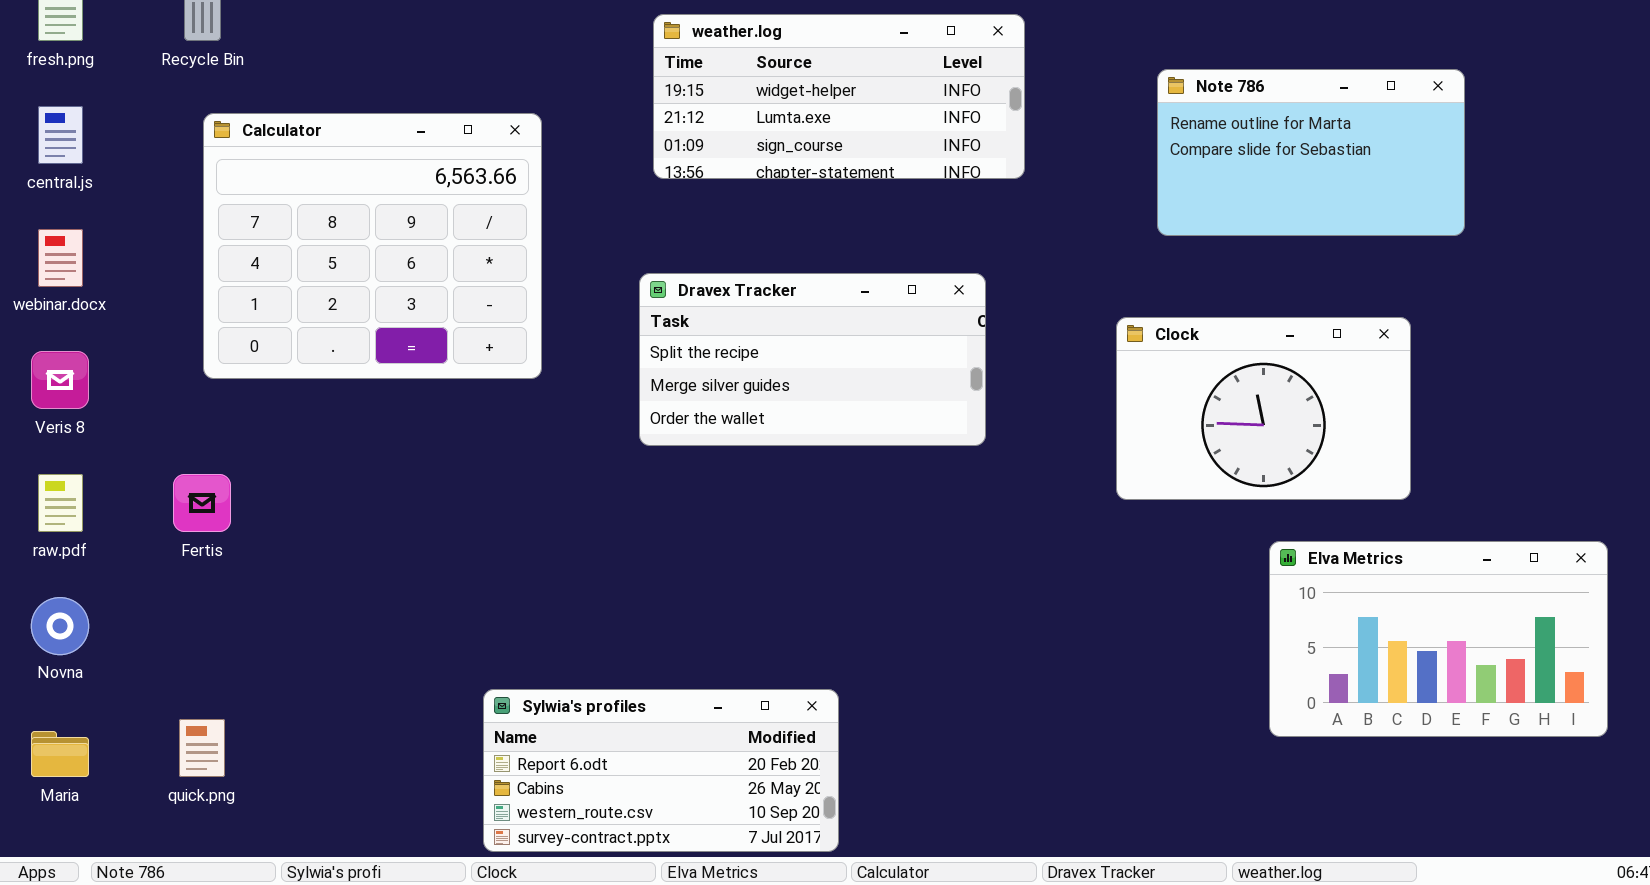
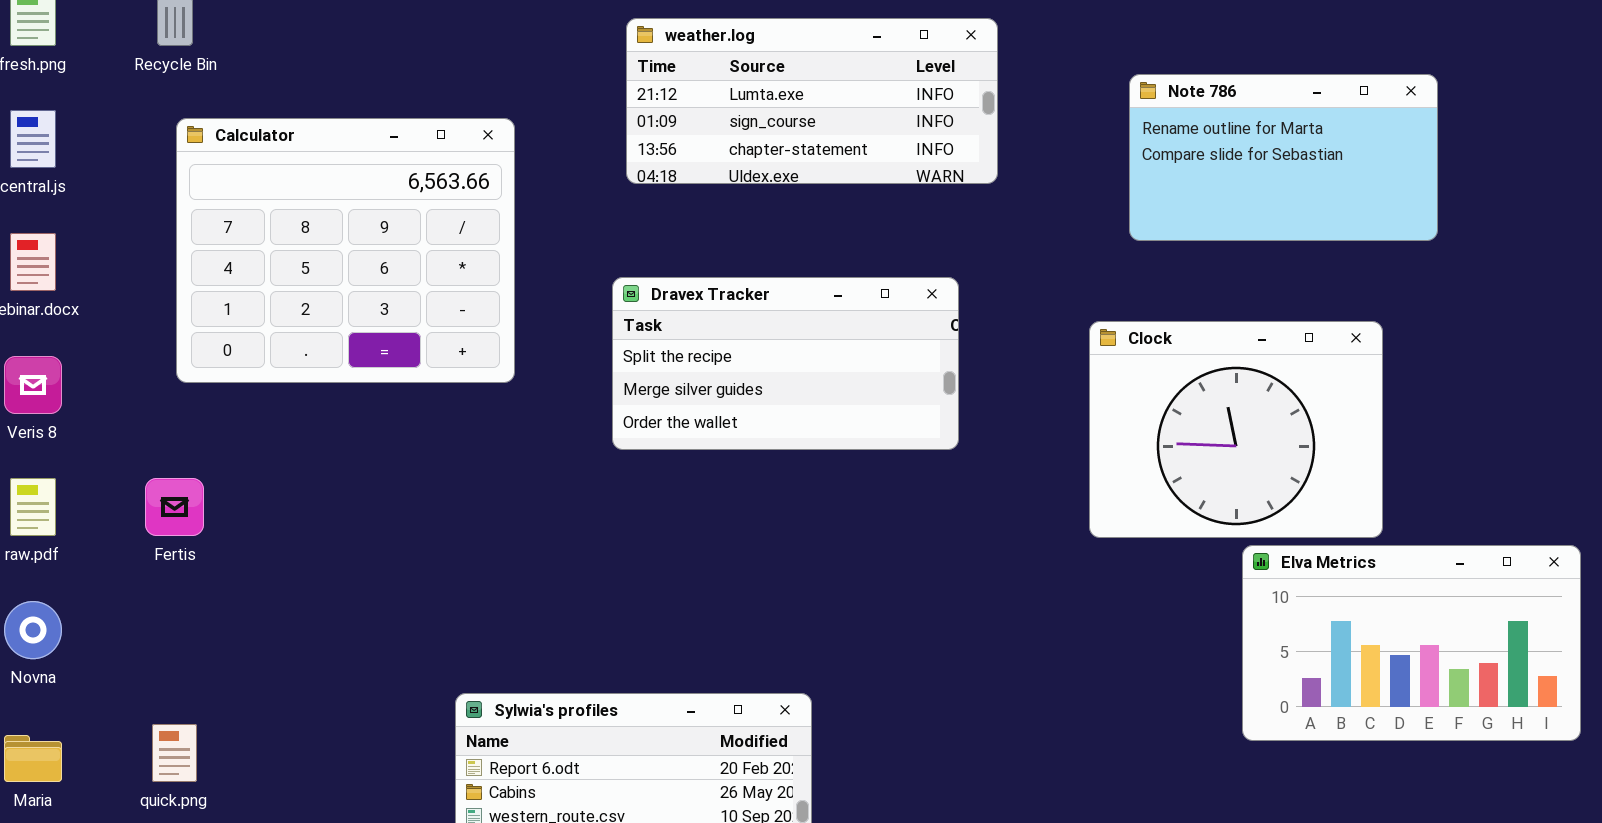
weather.log: [653,14,1025,179] -> [626,18,998,184], scrolled down 1 row
Clock: [1116,317,1411,500] -> [1089,321,1383,538], resized

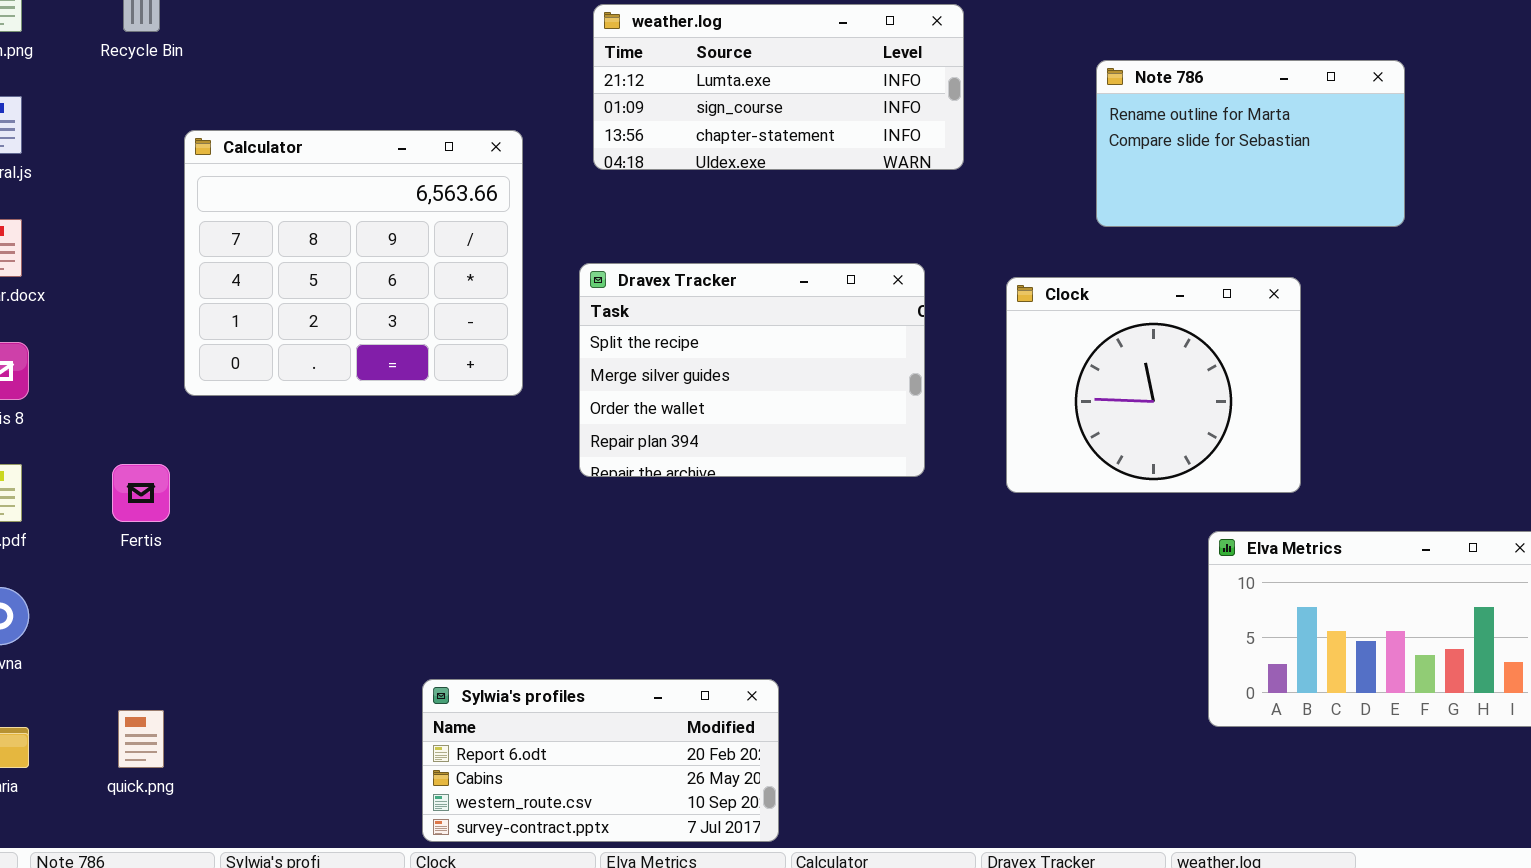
Calculator: [176,118,515,383] -> [184,130,523,396], moved
Dravex Tracker: [612,277,959,450] -> [579,263,925,477], resized
Clock: [1089,321,1383,538] -> [1006,277,1301,493], moved

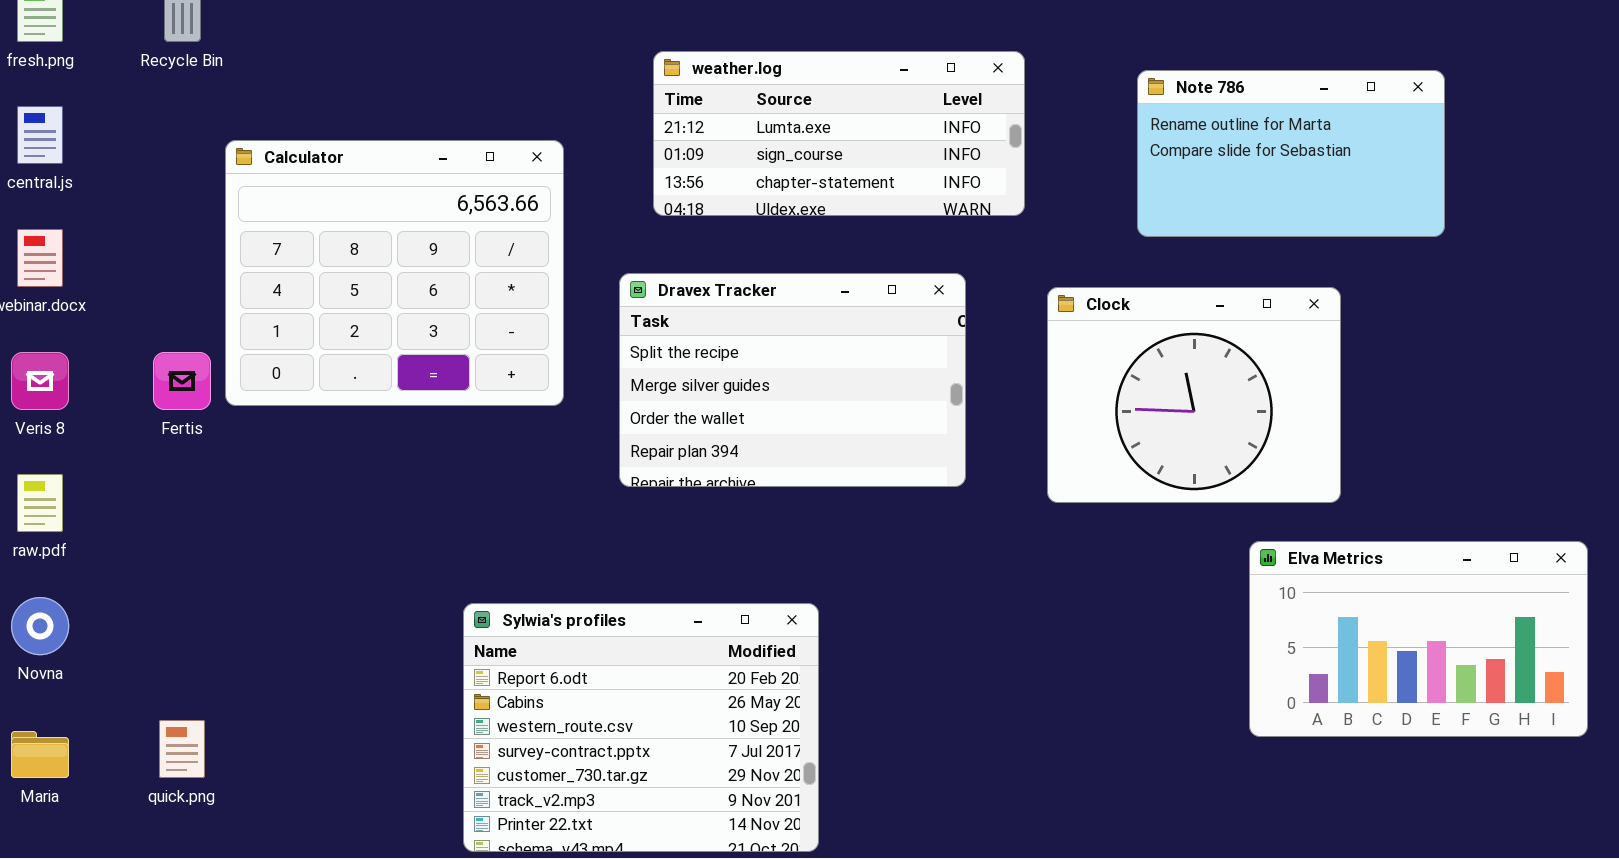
weather.log: [593,4,964,170] -> [653,51,1025,216], moved
Fertis: [112,464,170,522] -> [153,352,211,410], moved
Sylwia's profiles: [422,679,779,842] -> [463,603,819,852], resized

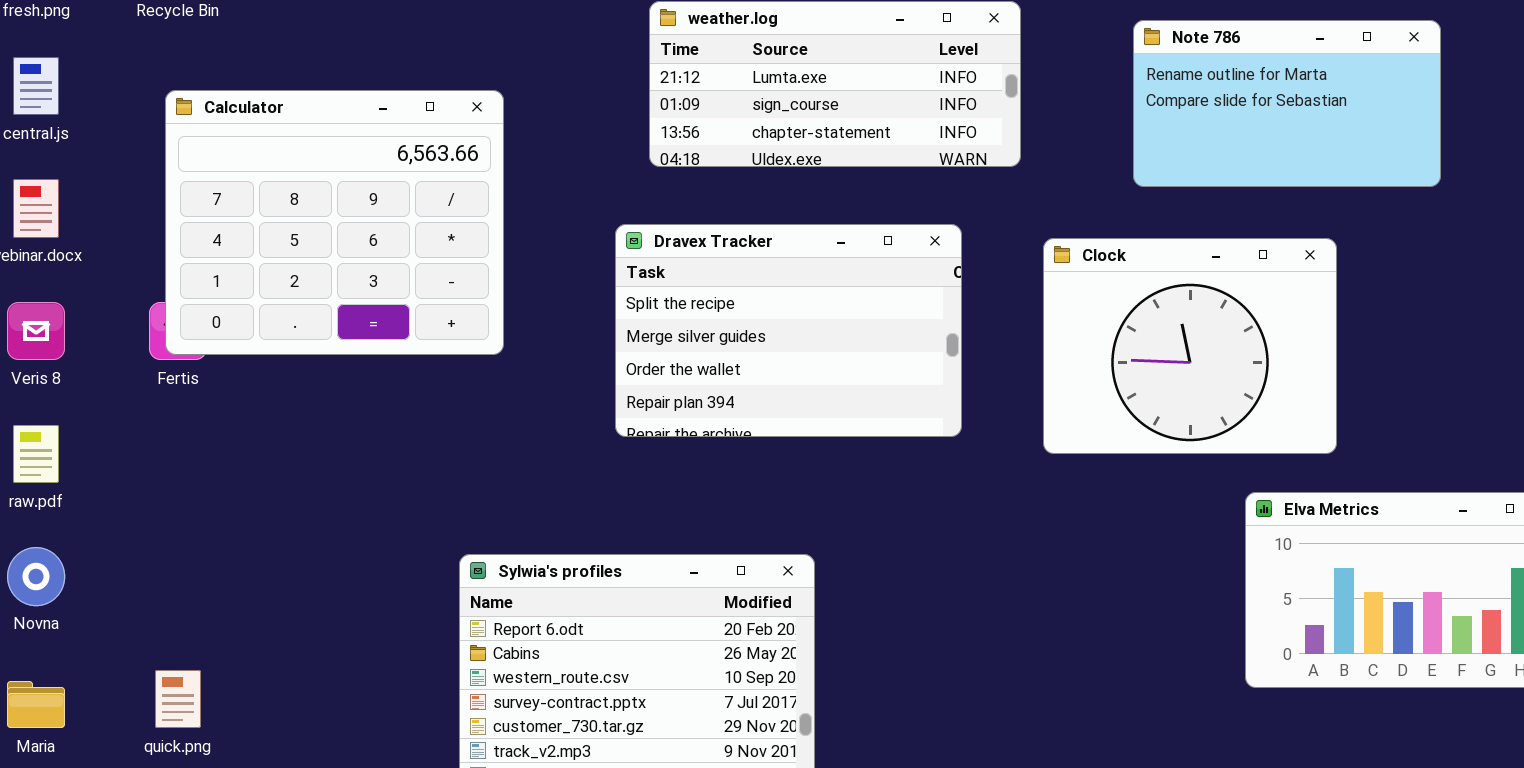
Calculator: [225,140,564,406] -> [165,90,504,355], moved

